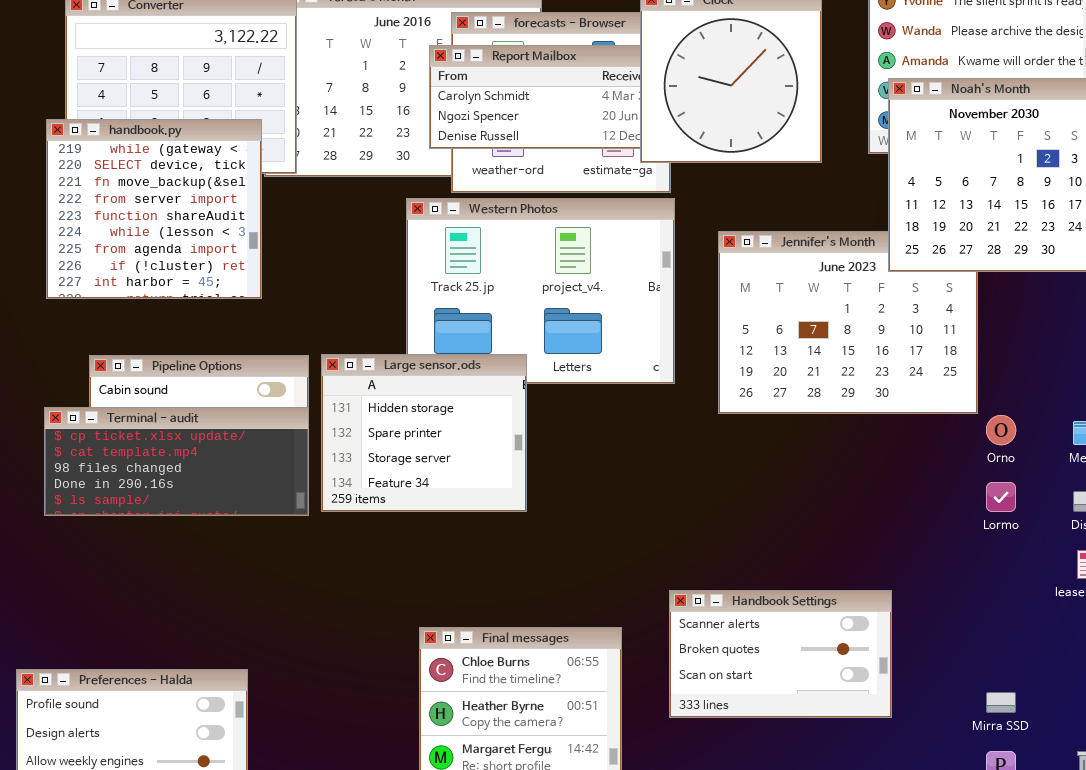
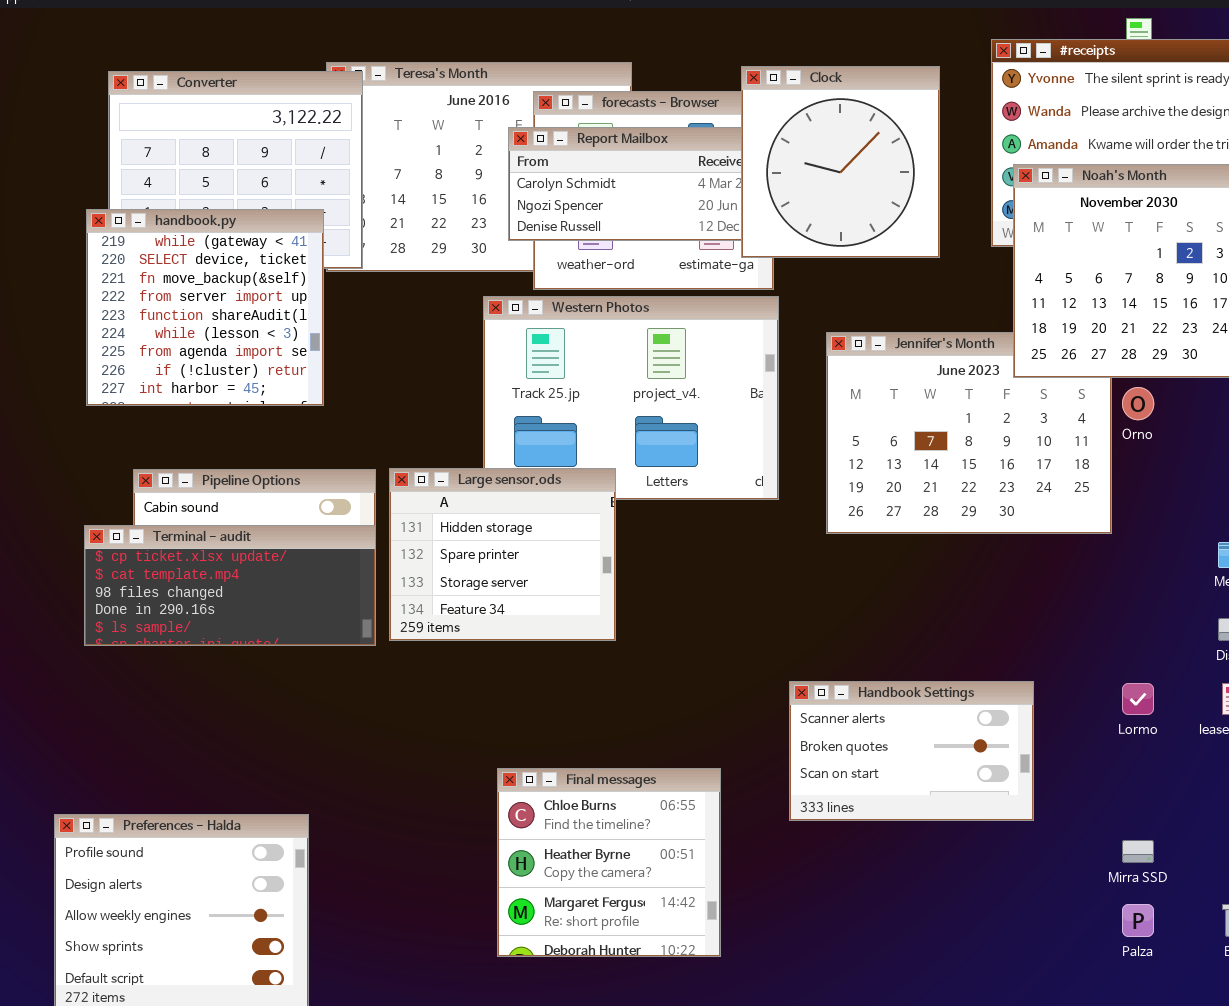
Orno: [986,415,1016,445] -> [1122,387,1154,420], moved
Lormo: [986,482,1016,512] -> [1122,683,1154,715], moved
Handbook Settings: [669,590,892,718] -> [789,681,1034,821], moved

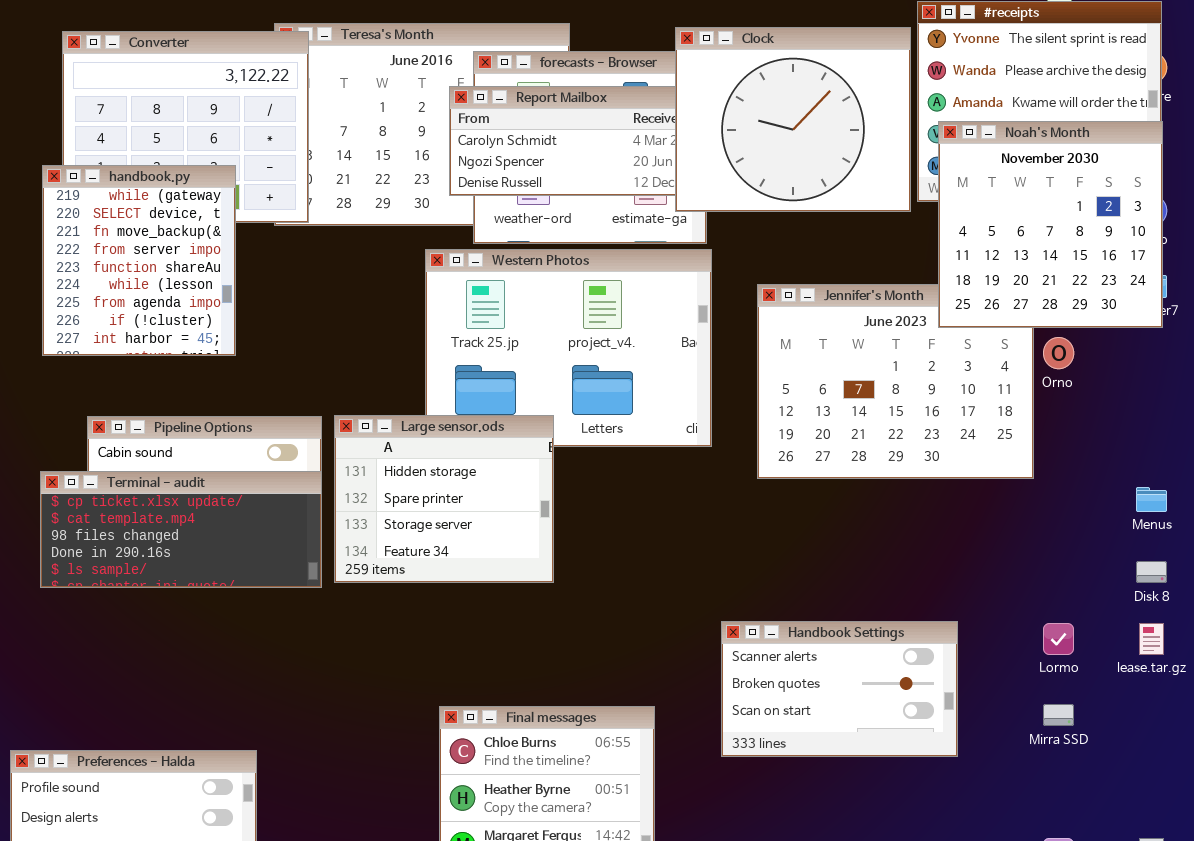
Clock: [741,66,940,258] -> [675,27,911,212], resized
handbook.py: [86,209,324,406] -> [42,165,236,356], resized
Mirra SSD: [1122,840,1154,863] -> [1043,704,1074,726], moved

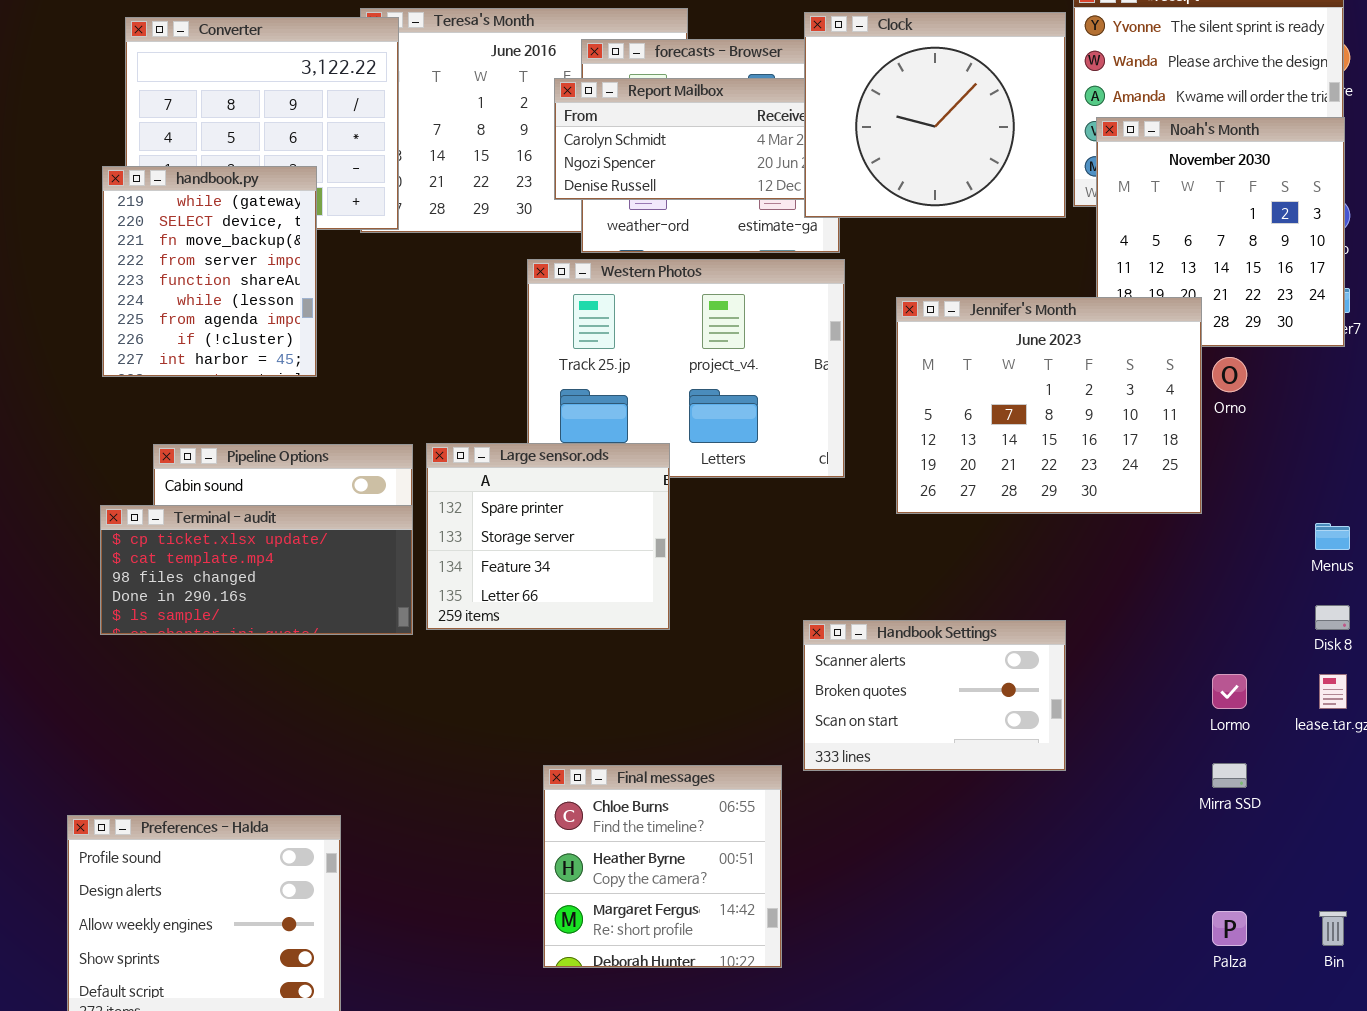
Jennifer's Month: [757,284,1034,479] -> [896,297,1202,514], raised
Large sensor.ods: [334,415,554,583] -> [426,443,670,630], scrolled down 1 row
Handbook Settings: [721,621,958,757] -> [803,620,1066,771], moved

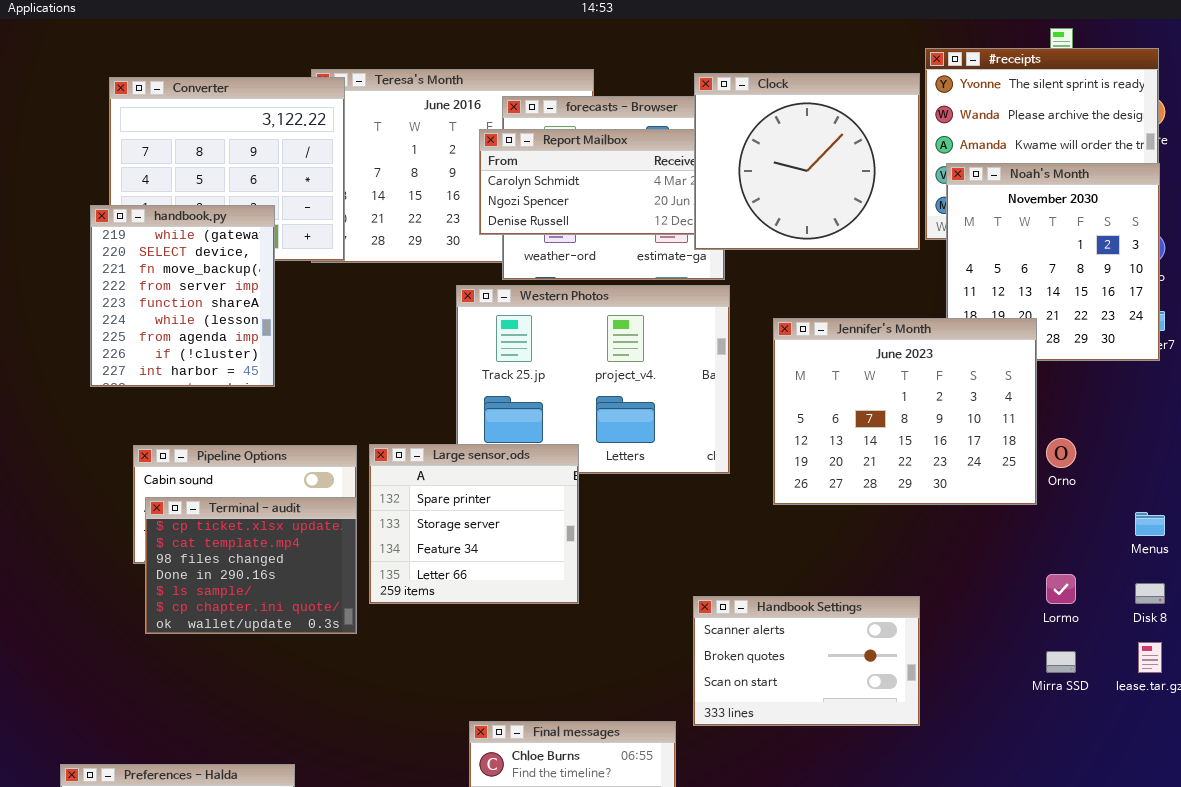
Orno: [1212,357,1247,392] -> [1046,438,1076,468], moved
Terminal - audit: [100,505,413,635] -> [145,497,357,634], resized
Lormo: [1212,674,1247,709] -> [1046,574,1076,604], moved
Mirra SSD: [1212,763,1247,788] -> [1046,651,1076,673], moved

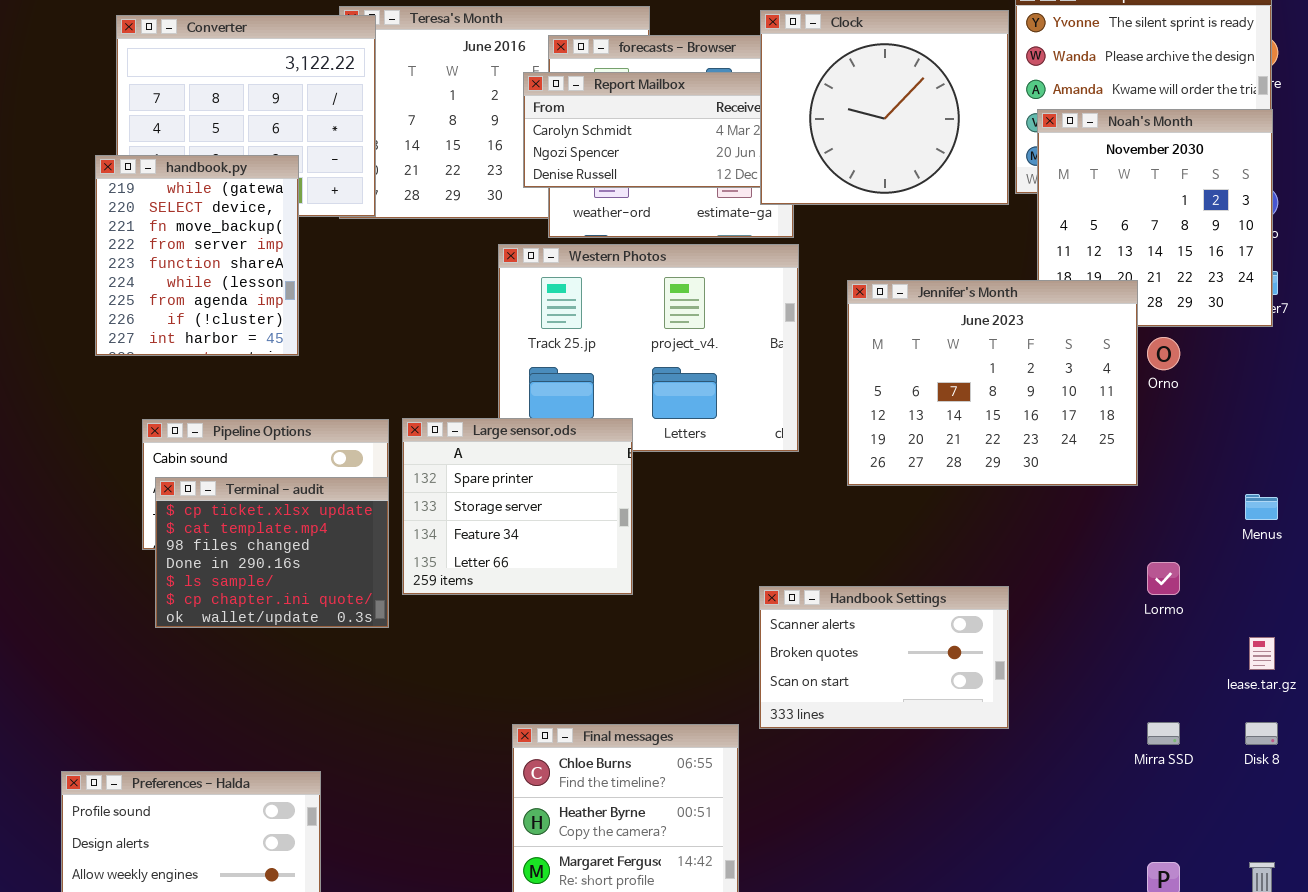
Orno: [1046,438,1076,468] -> [1147,337,1180,370], moved
Disk 8: [1135,583,1165,604] -> [1245,722,1278,745], moved
Mirra SSD: [1046,651,1076,673] -> [1147,722,1180,745], moved

